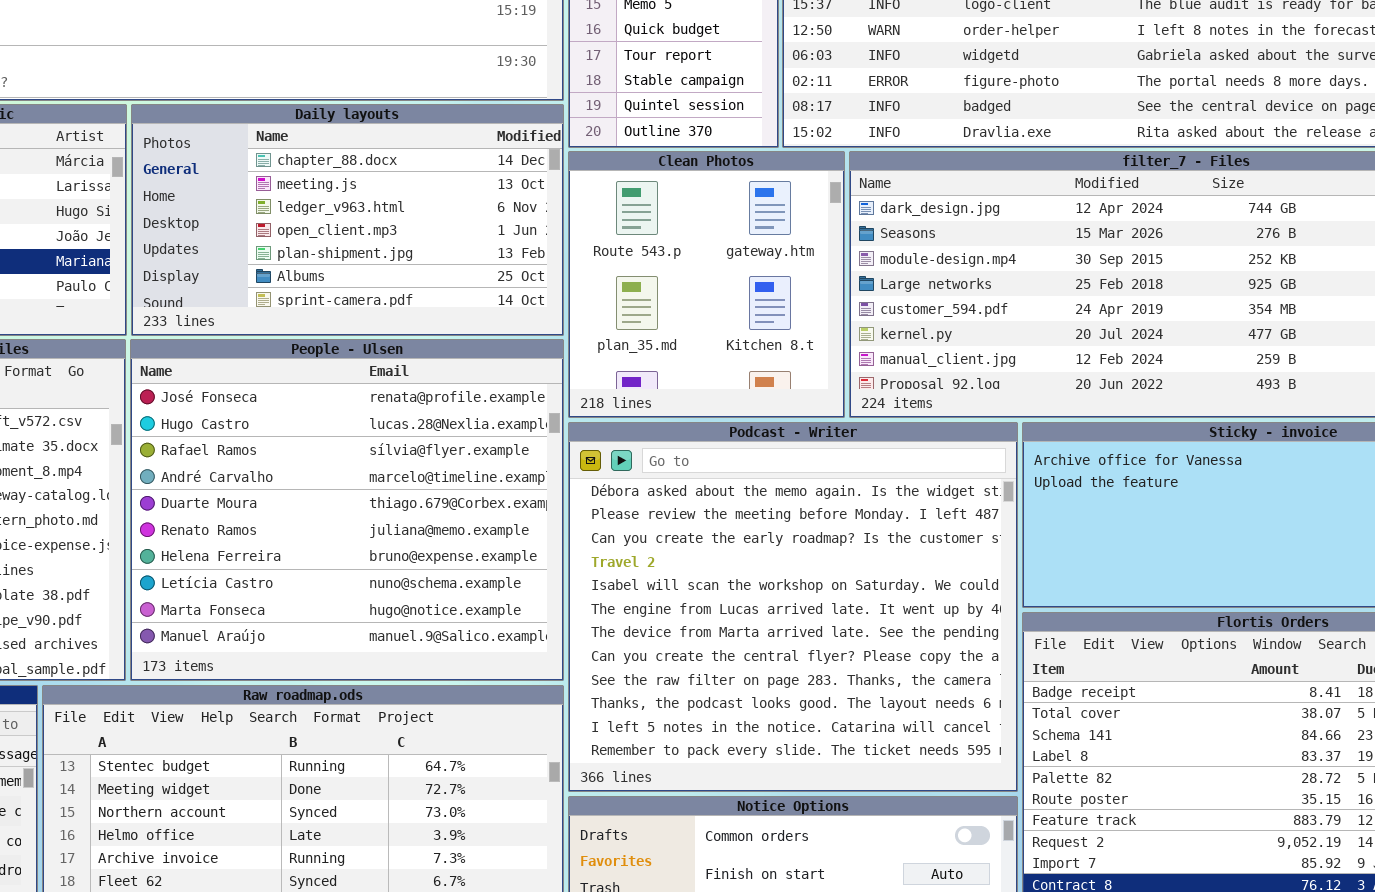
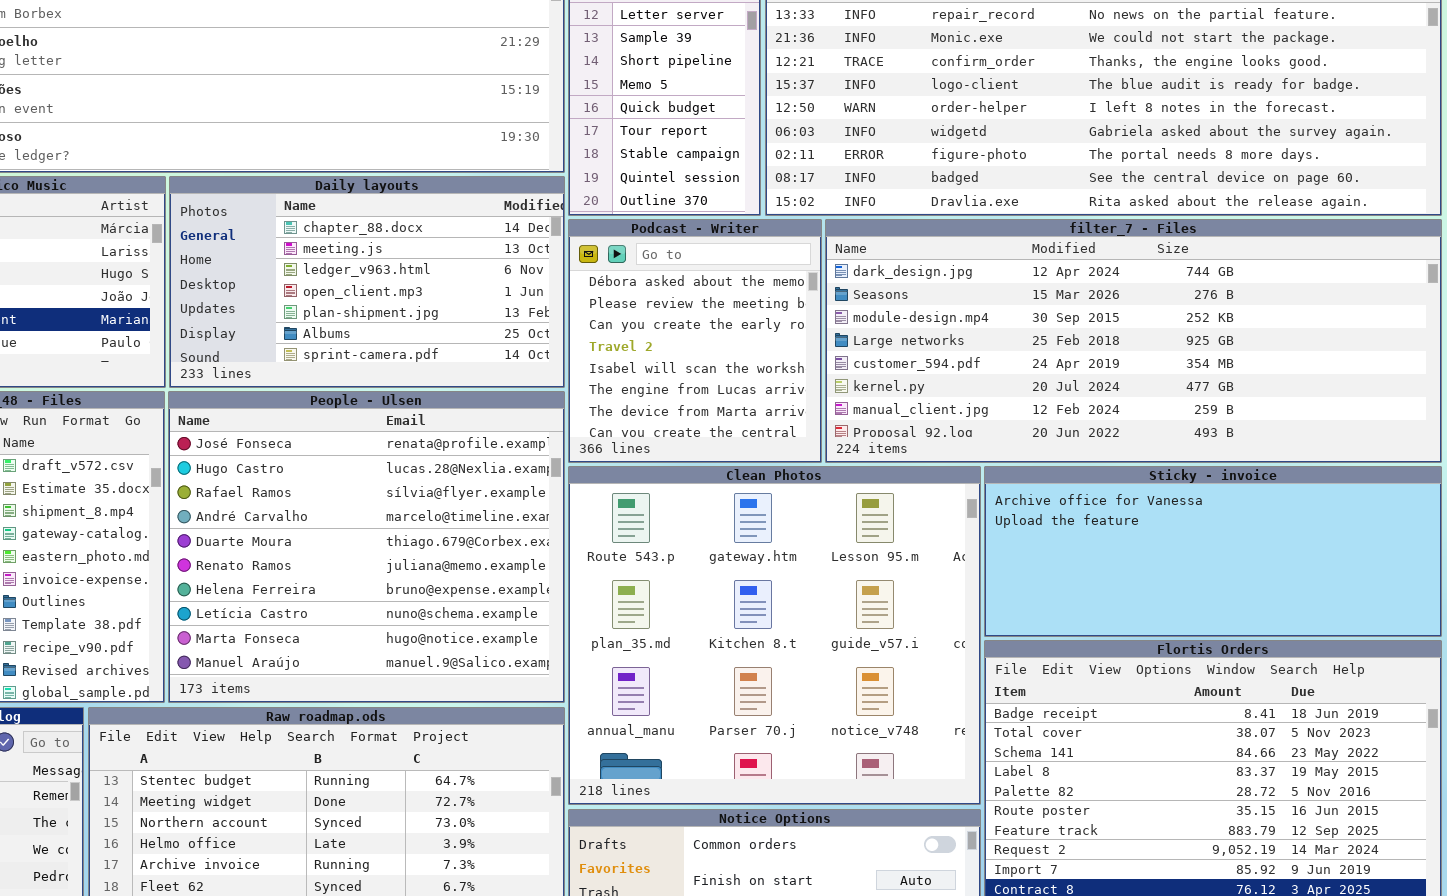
Clean Photos: [568,151,845,418] -> [568,466,981,805], moved, resized
Podcast - Writer: [568,422,1018,792] -> [568,219,822,463], moved, resized

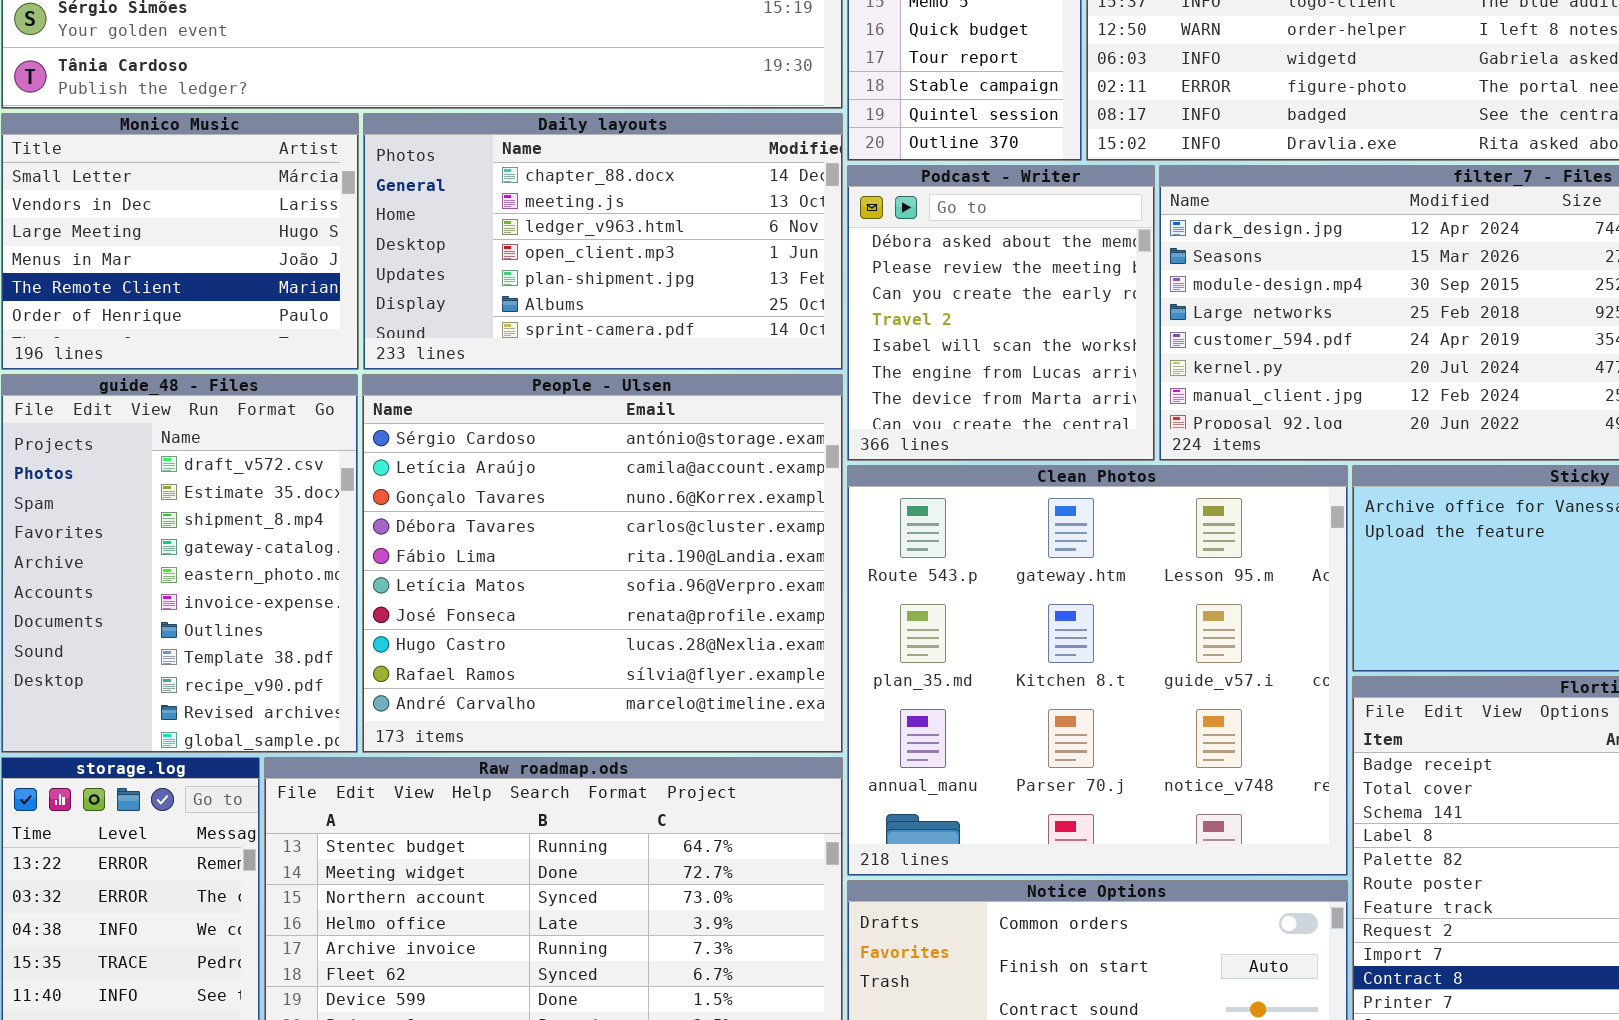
People - Ulsen: [168,391,565,703] -> [362,374,843,753], scrolled up 6 rows

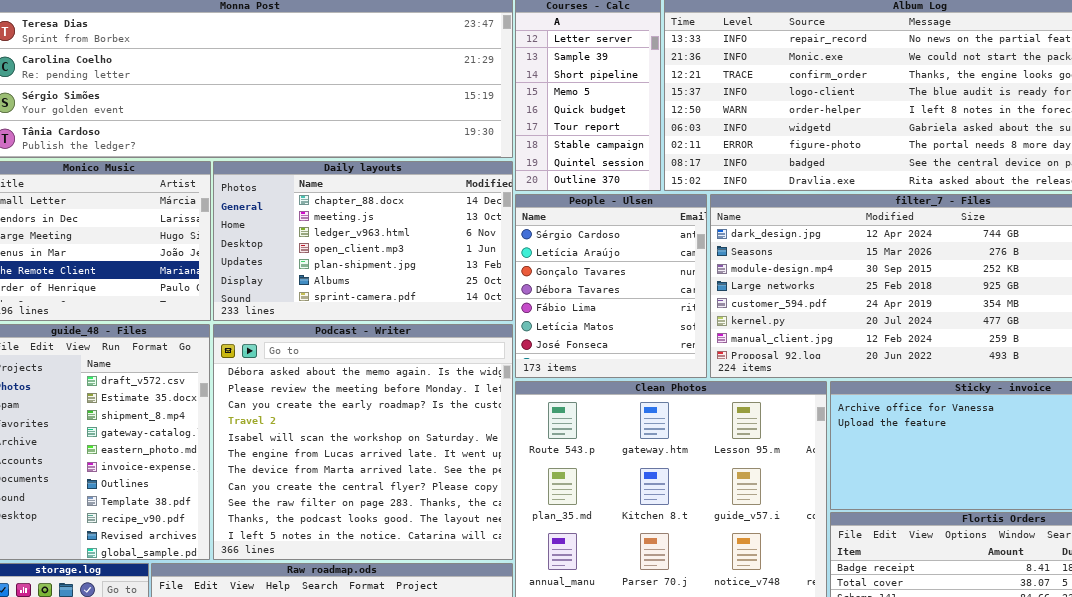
Podcast - Writer: [847,165,1155,461] -> [213,324,513,560], moved, resized
People - Ulsen: [362,374,843,753] -> [515,194,707,378], moved, resized

